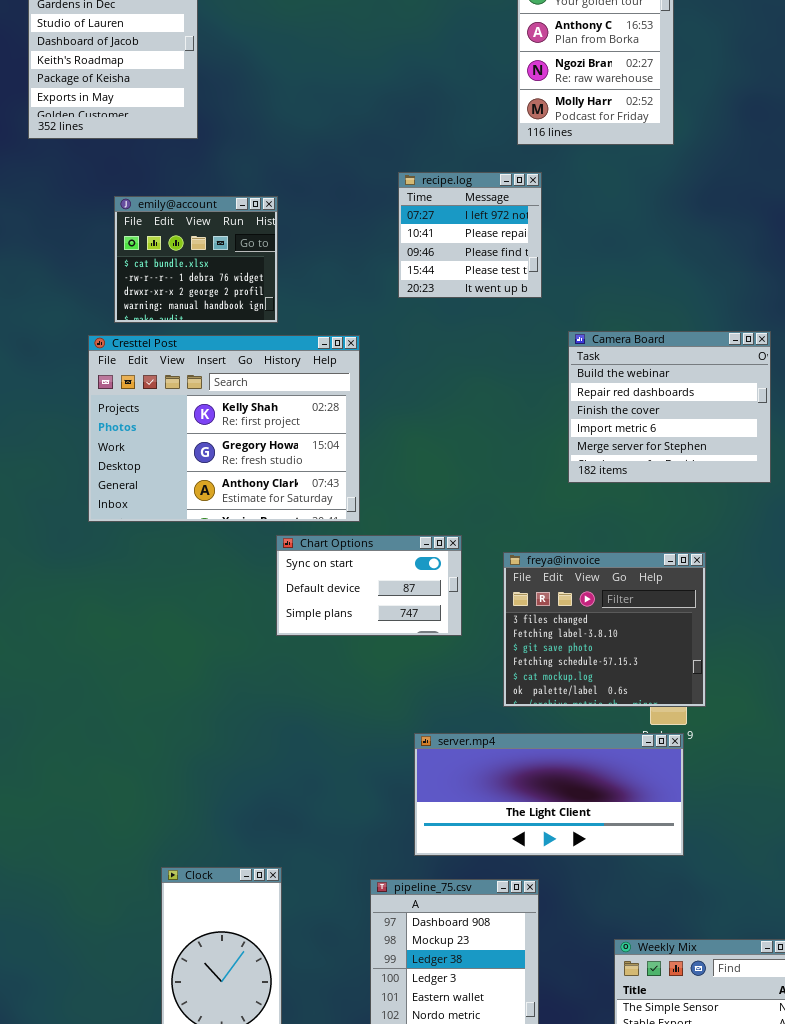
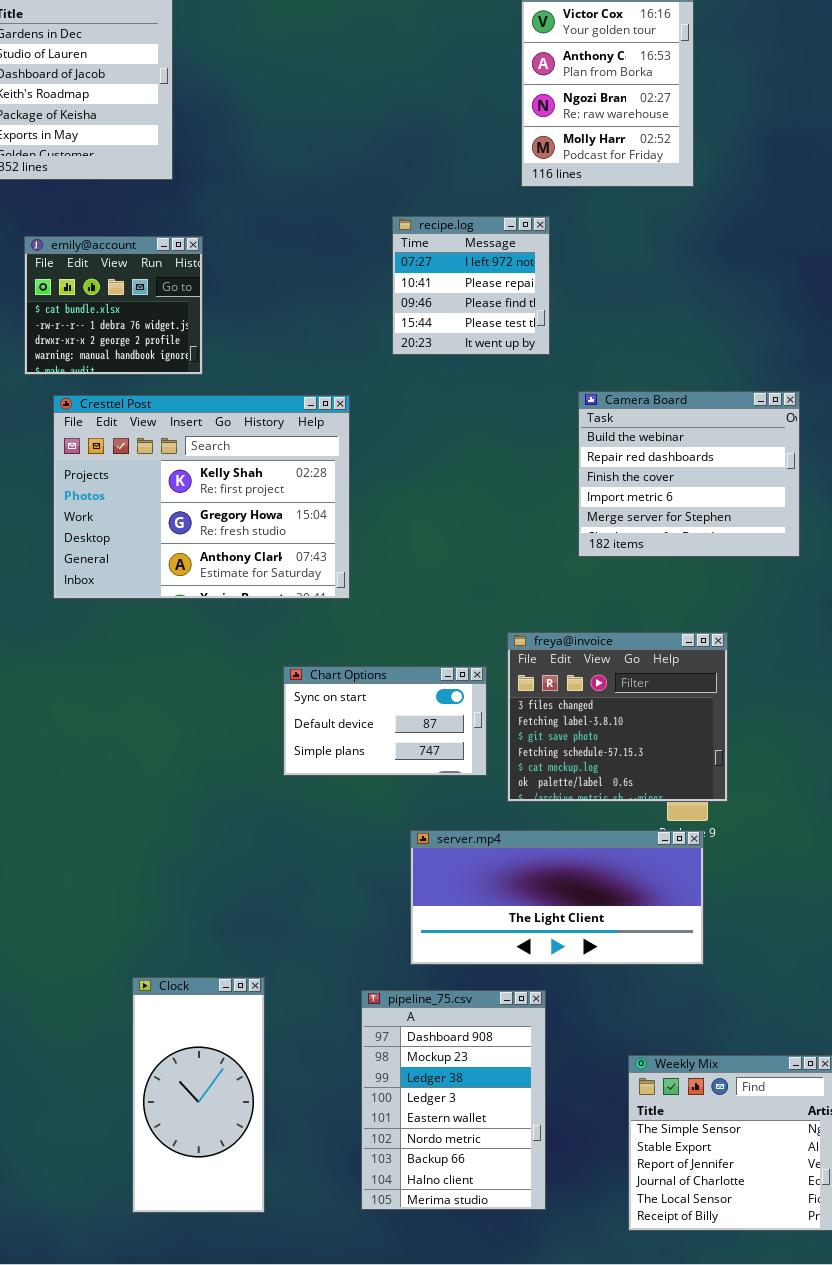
emily@account: [114,196,278,323] -> [24,236,203,375], moved
Chart Options: [276,535,462,636] -> [283,666,487,776], moved

